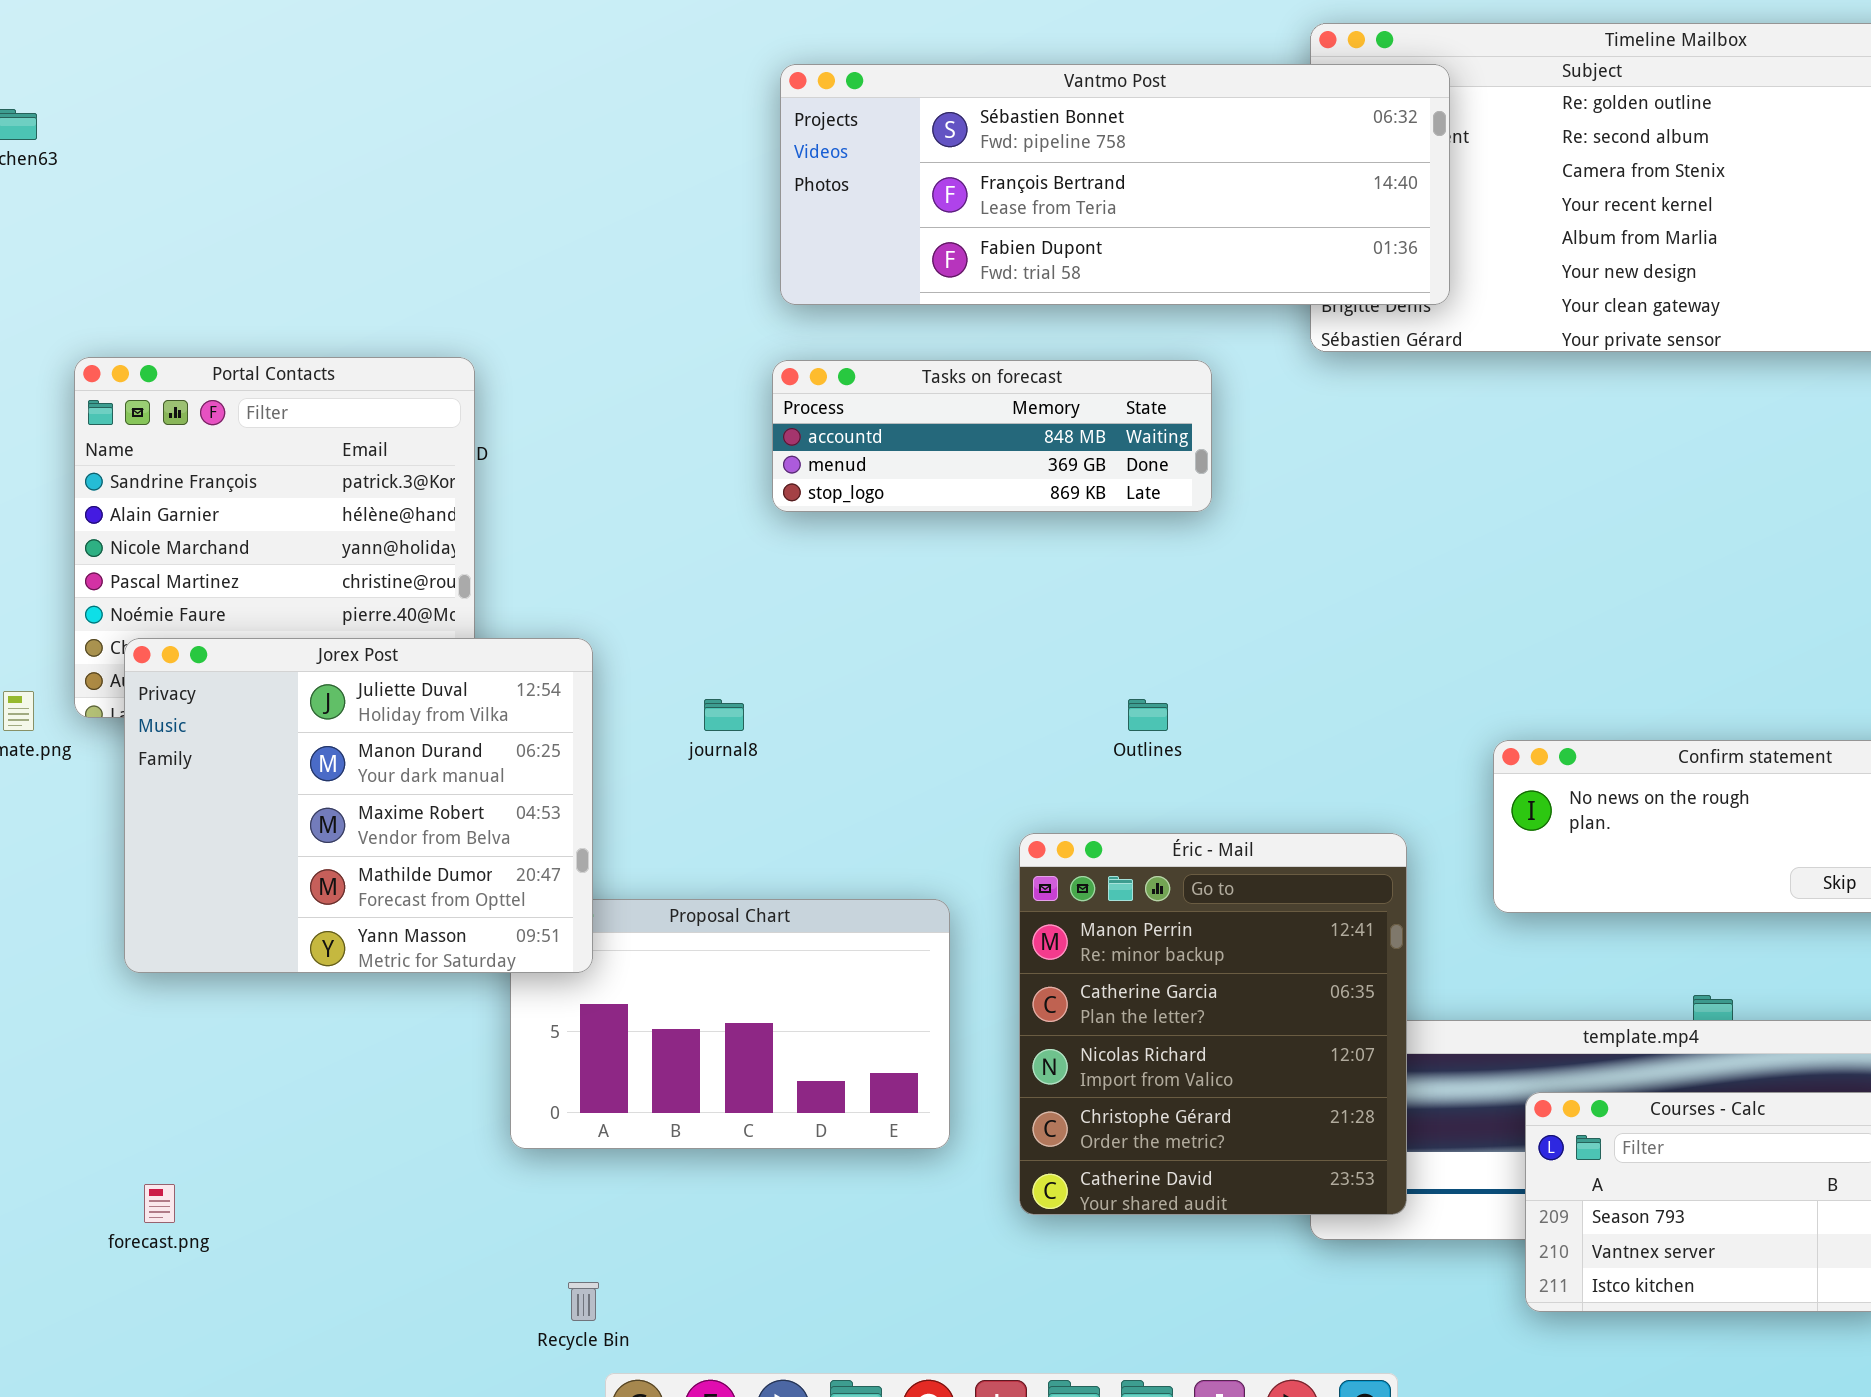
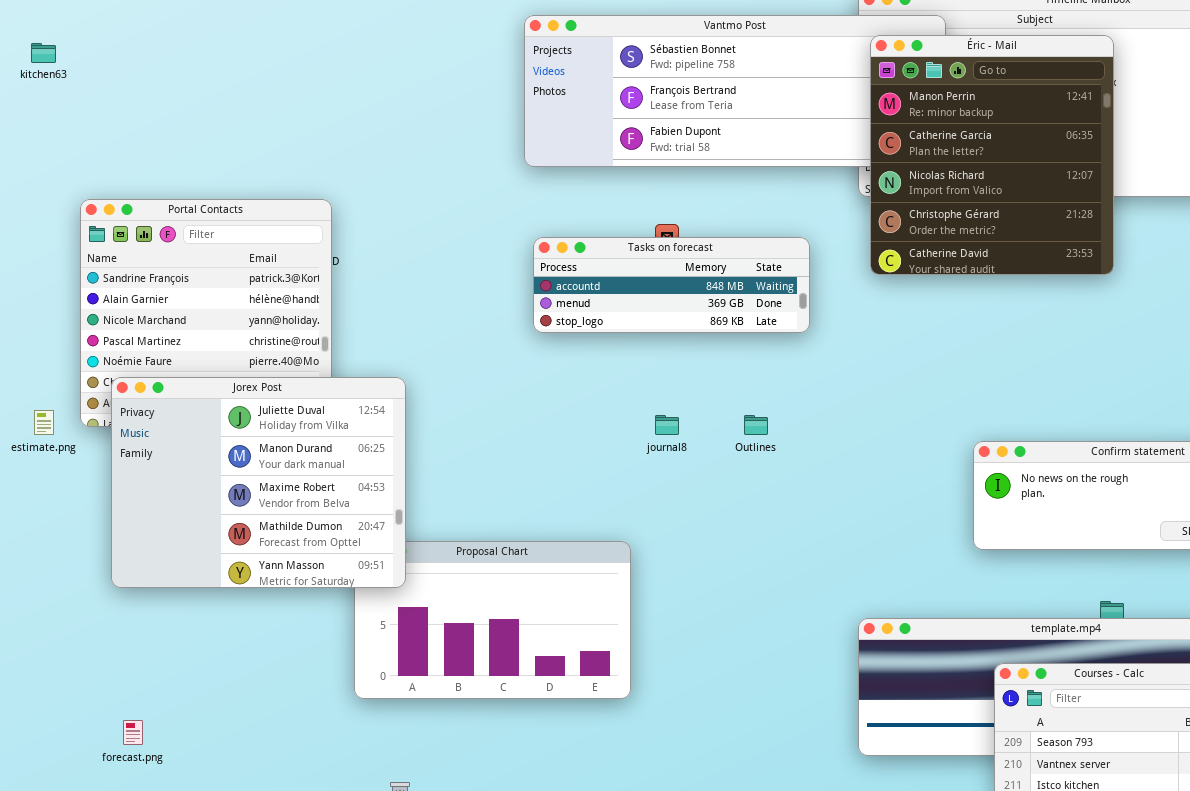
Tasks on forecast: [772,360,1212,512] -> [533,237,810,333], moved
journal8: [704,699,744,731] -> [655,415,679,435], moved
Éric - Mail: [1019,833,1407,1215] -> [870,35,1114,275], moved

